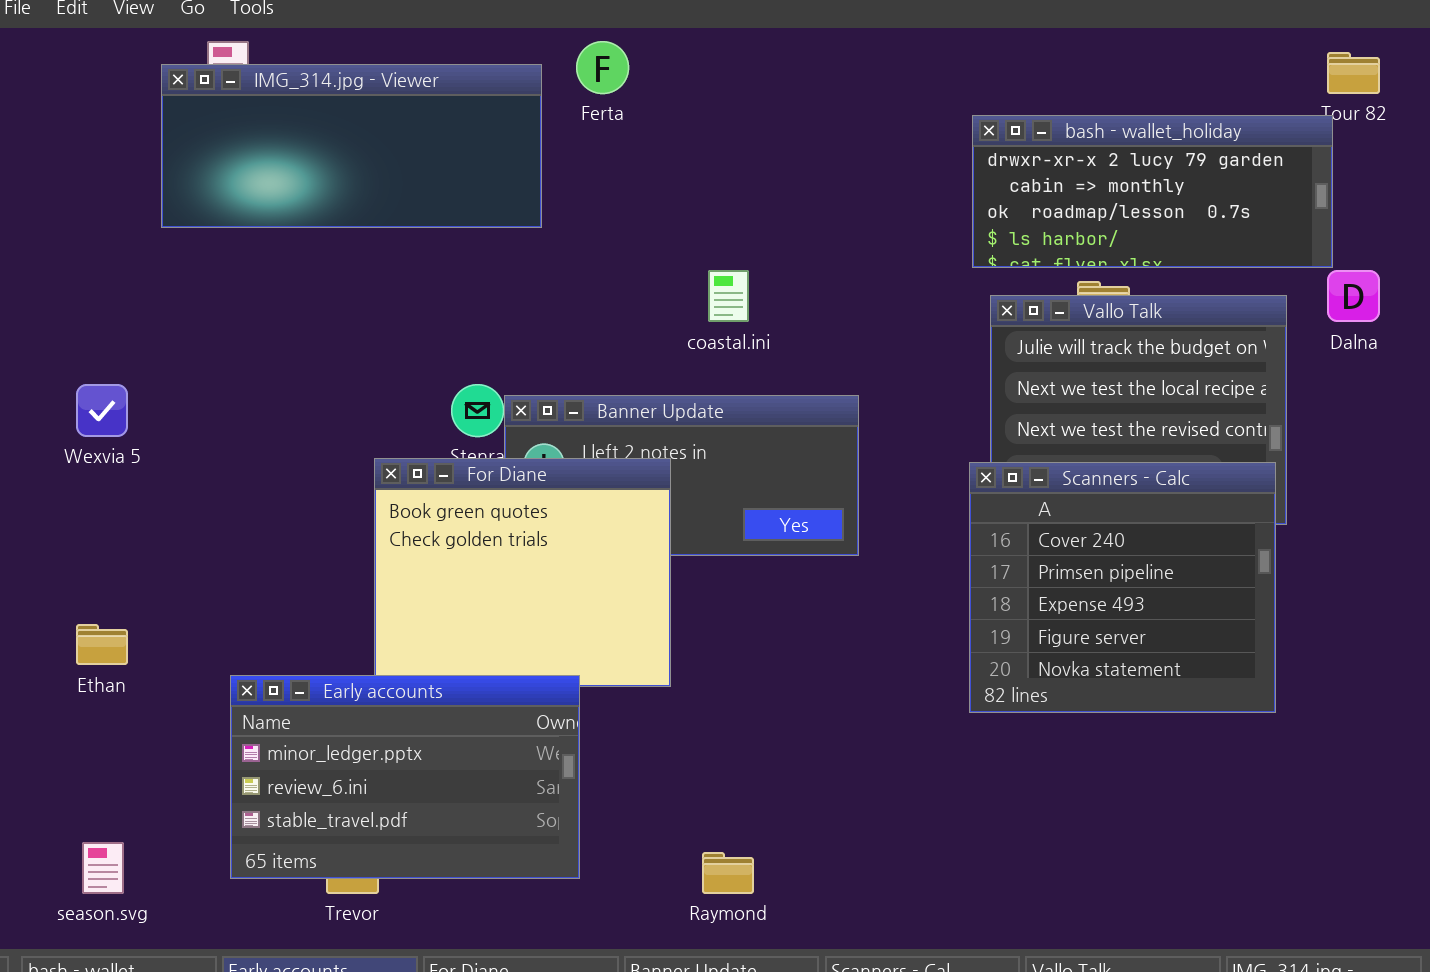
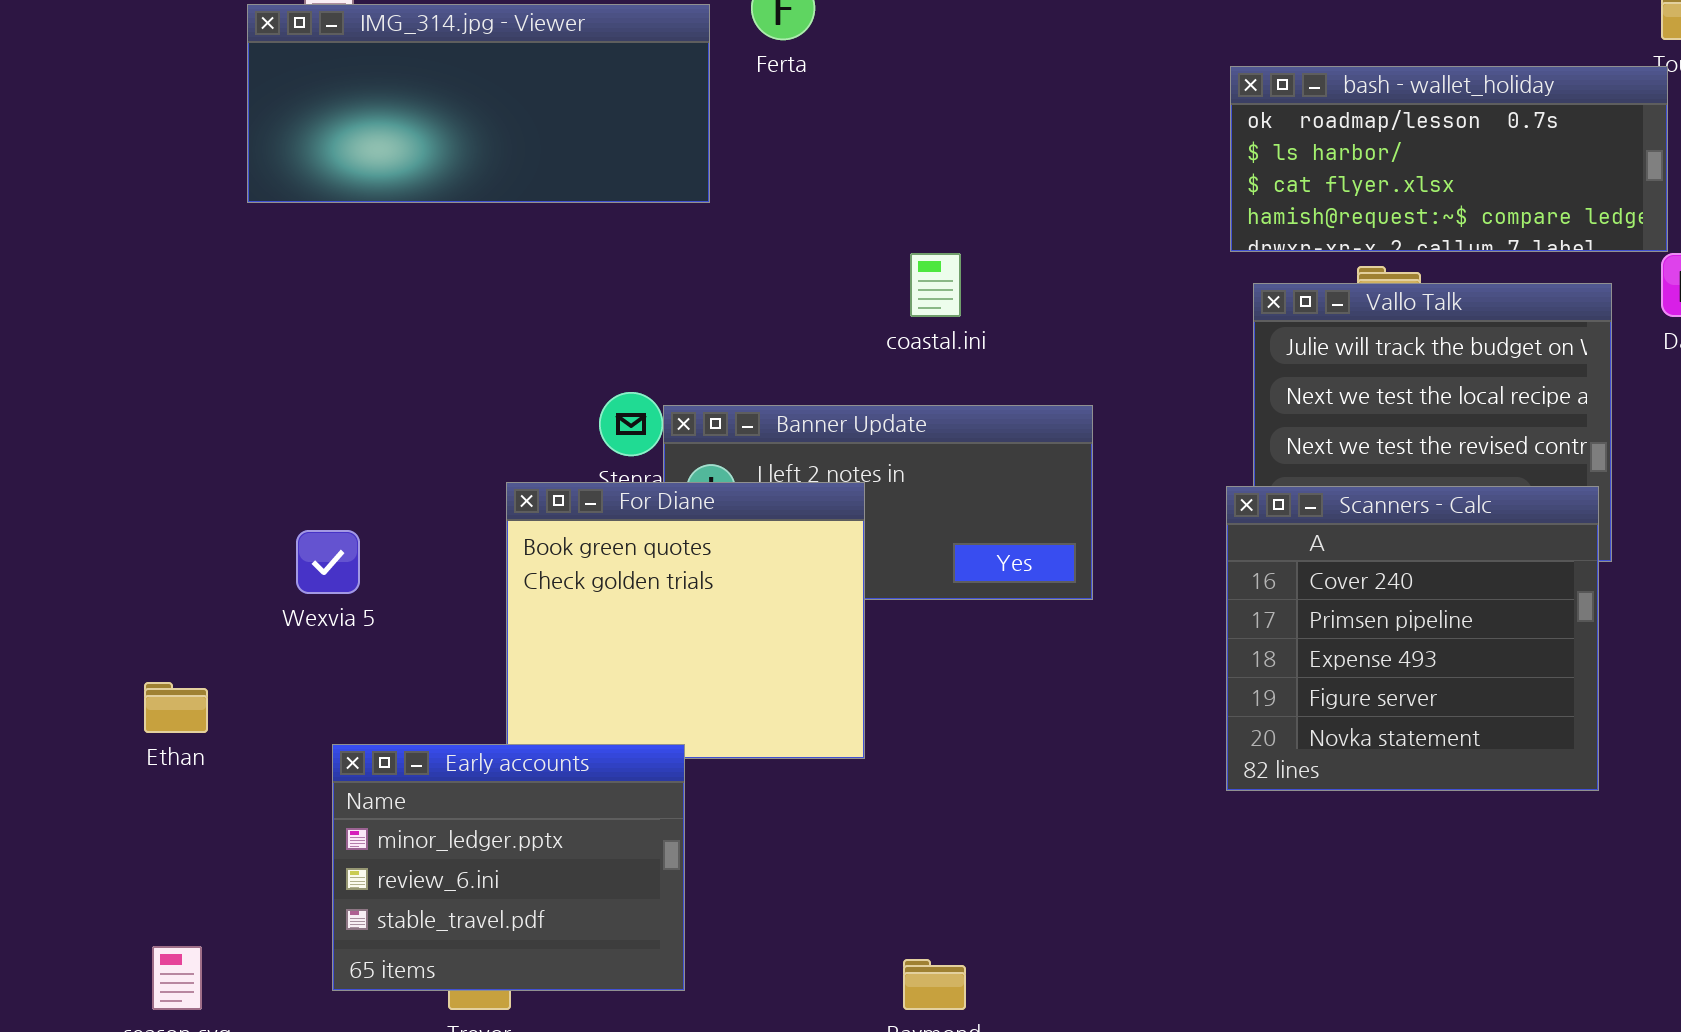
bash - wallet_holiday: [972,115,1333,268] -> [1230,66,1668,252], scrolled down 2 rows
Wexvia 5: [76,384,128,437] -> [296,530,360,594], moved
Early accounts: [230,675,580,879] -> [332,744,685,991], resized

